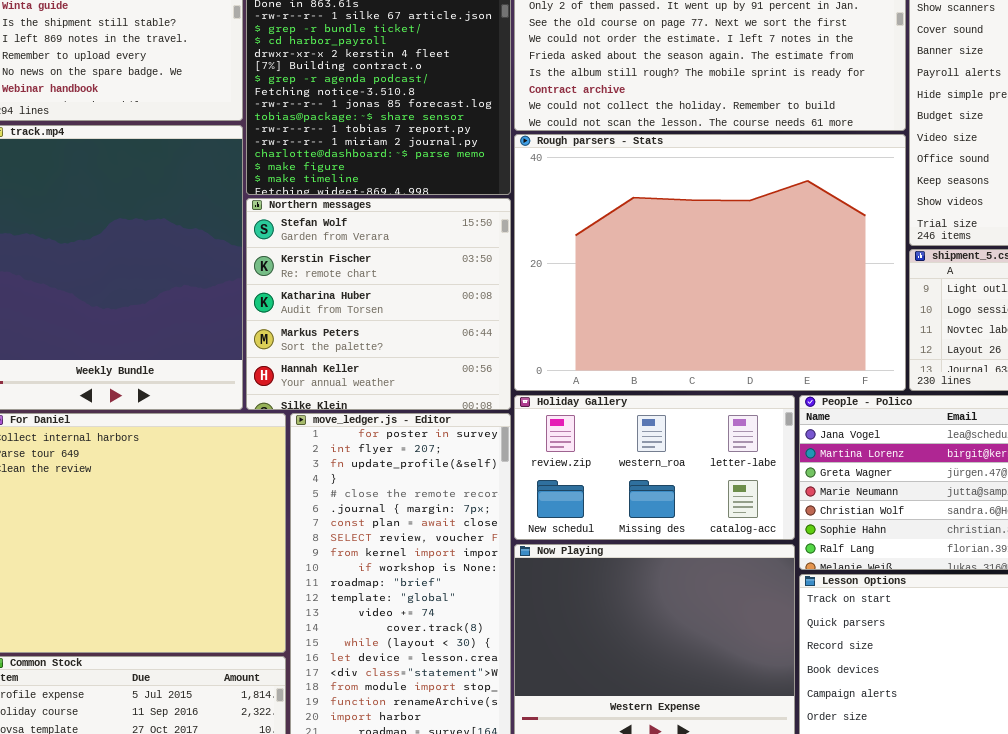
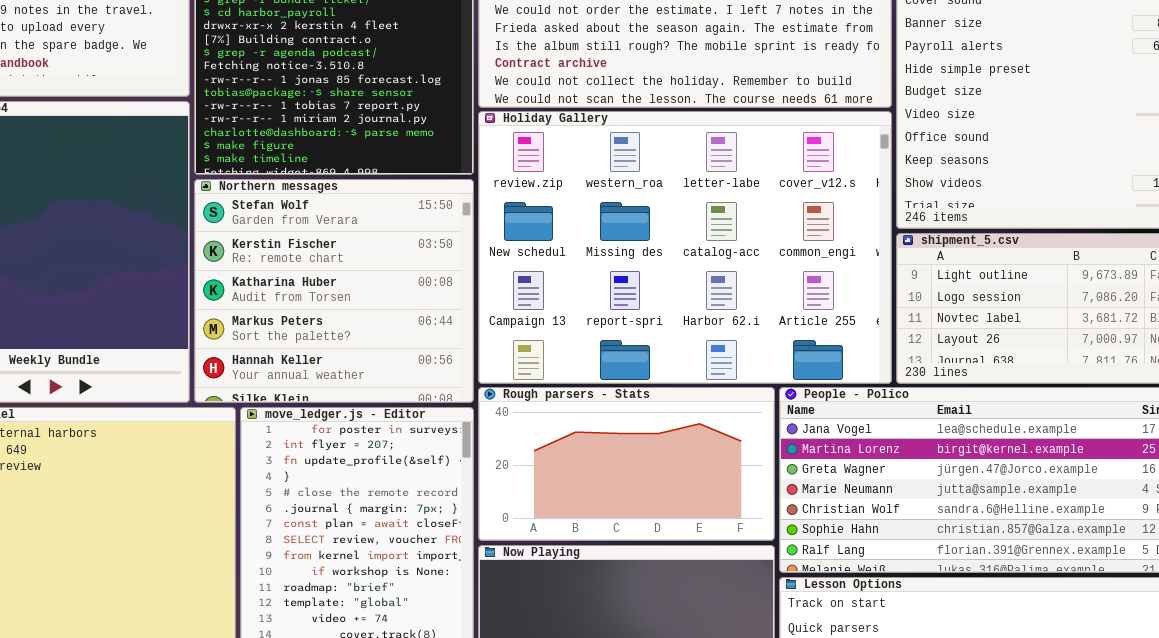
Rough parsers - Stats: [514,134,906,391] -> [478,387,775,541], moved, resized
Holiday Gallery: [514,395,795,540] -> [478,111,892,384], moved, resized

